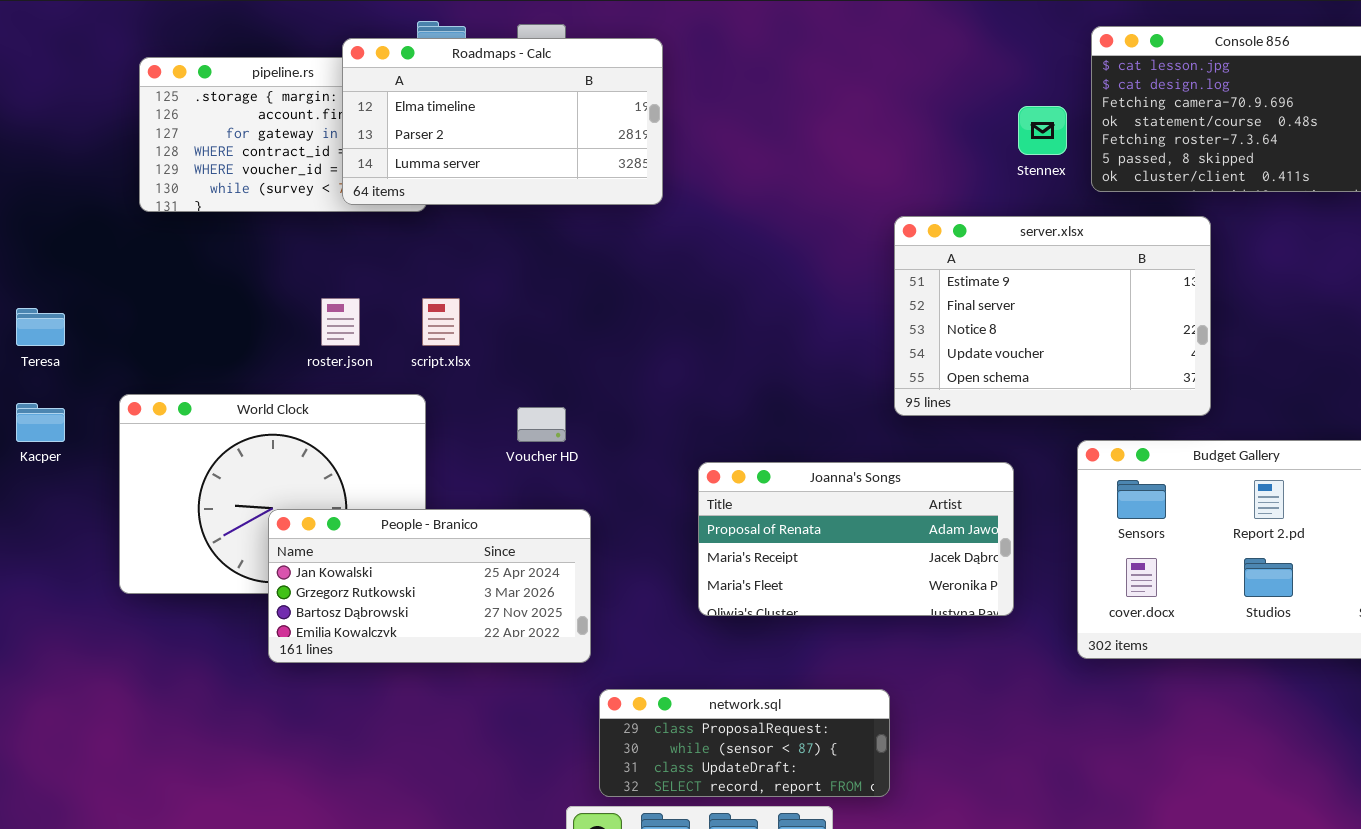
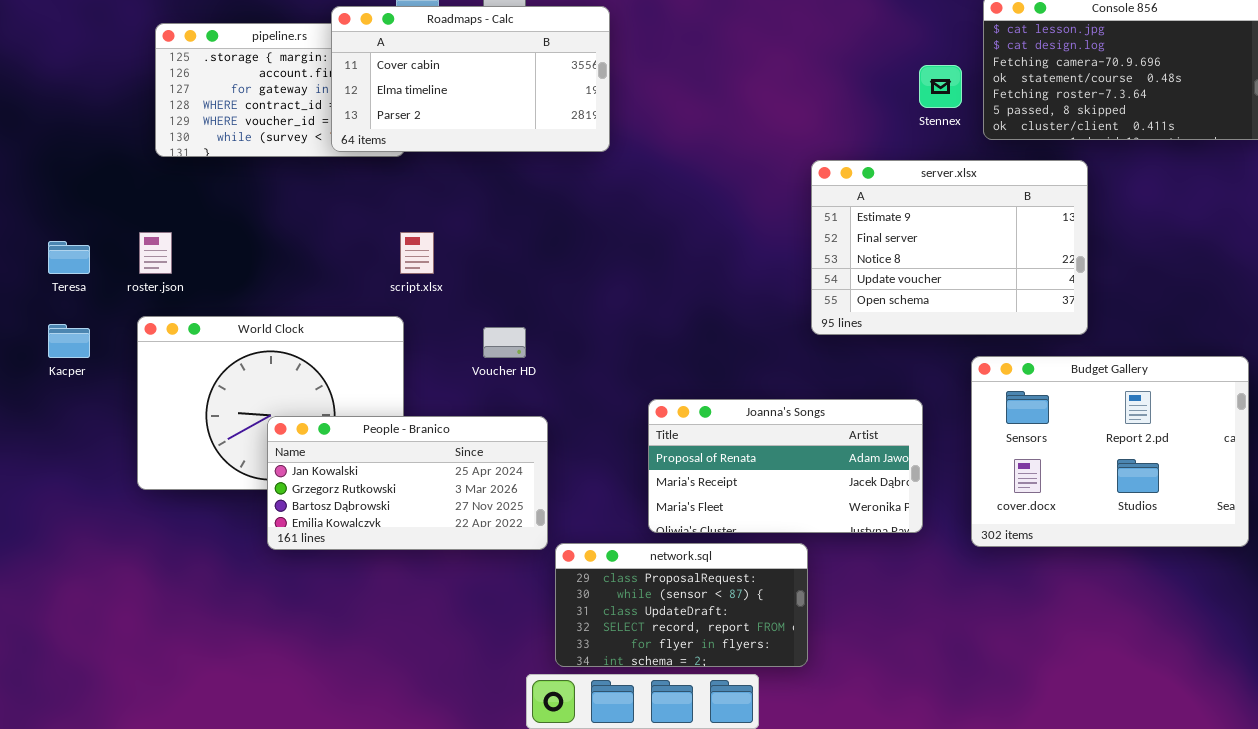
Roadmaps - Calc: [342,38,663,205] -> [331,6,610,152], scrolled up 1 row
roster.json: [321,298,360,346] -> [139,232,172,274], moved
Joanna's Songs: [698,462,1014,616] -> [648,399,923,533], moved
network.sql: [599,689,890,797] -> [555,543,808,667], resized

